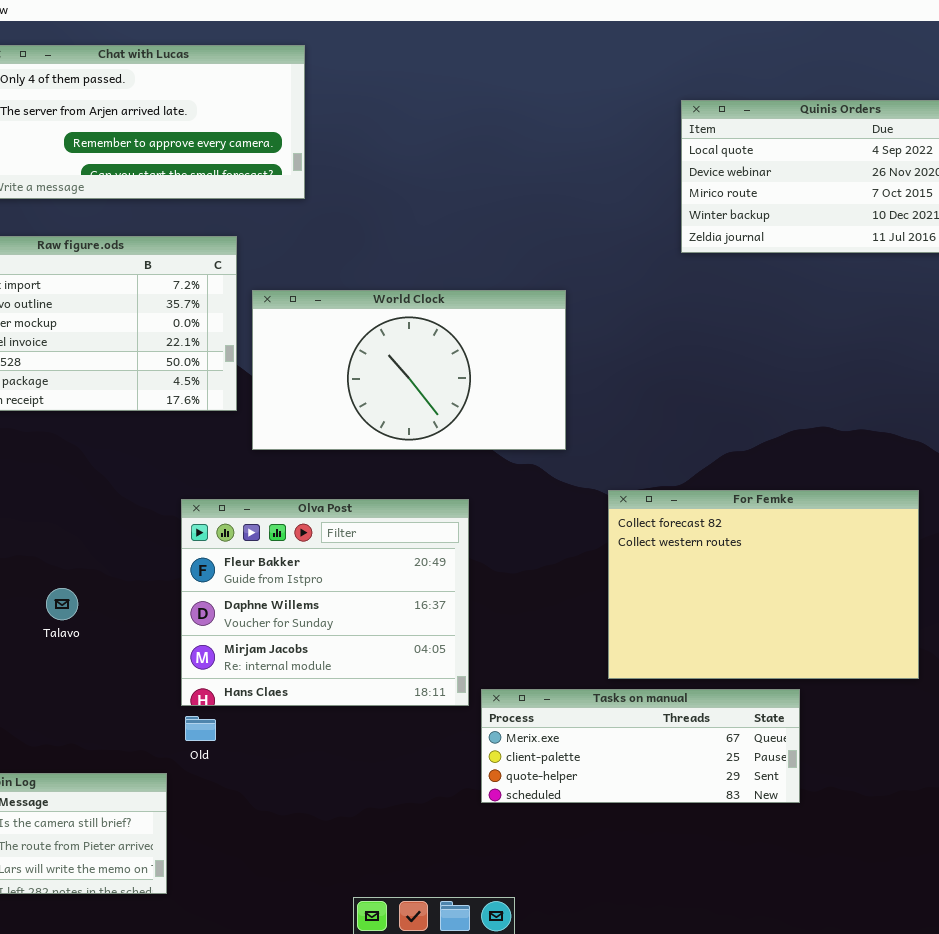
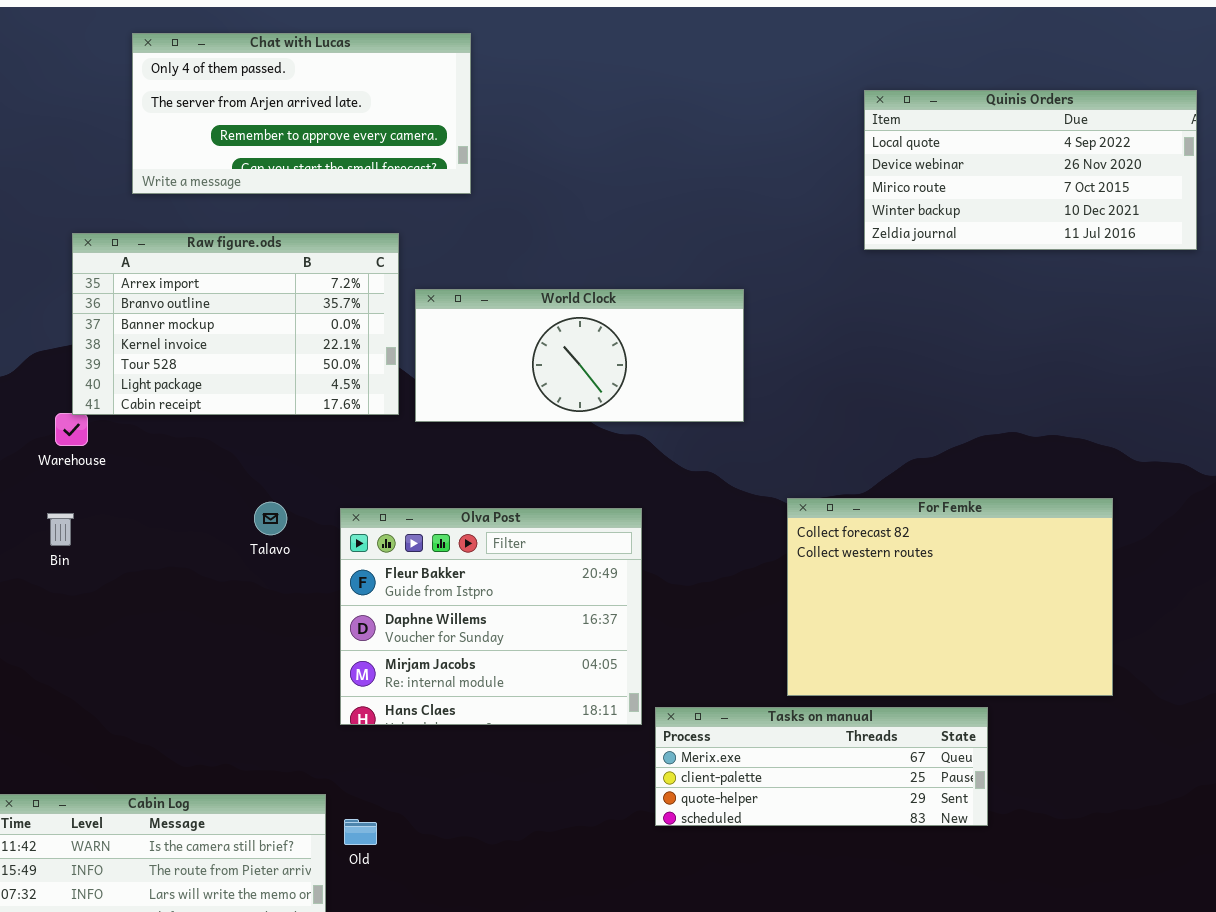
World Clock: [252,290,566,450] -> [415,289,744,422], resized
Talavo: [46,588,78,620] -> [254,502,287,535], moved
Old: [185,716,216,741] -> [344,819,377,845], moved

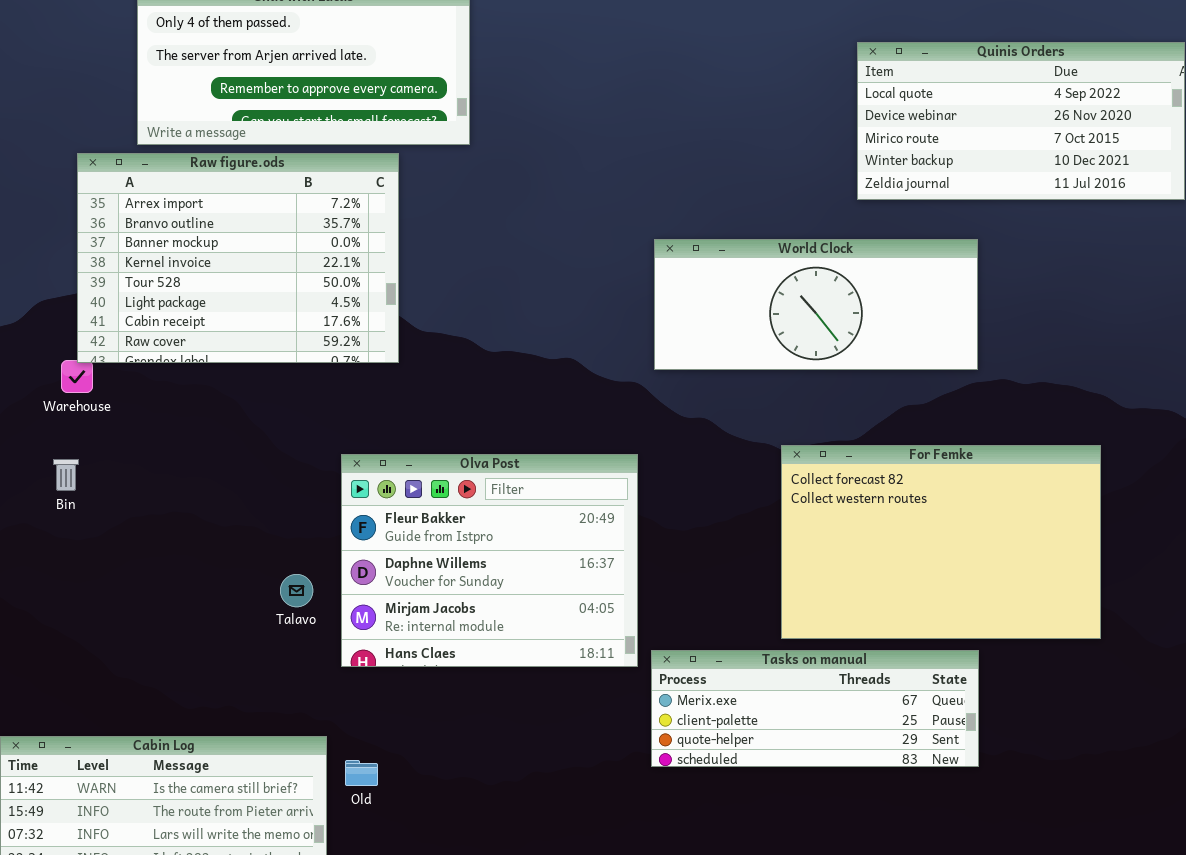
Raw figure.ods: [72,233,399,415] -> [77,153,399,363], resized
World Clock: [415,289,744,422] -> [654,239,978,370], moved
Talavo: [254,502,287,535] -> [280,574,313,607], moved

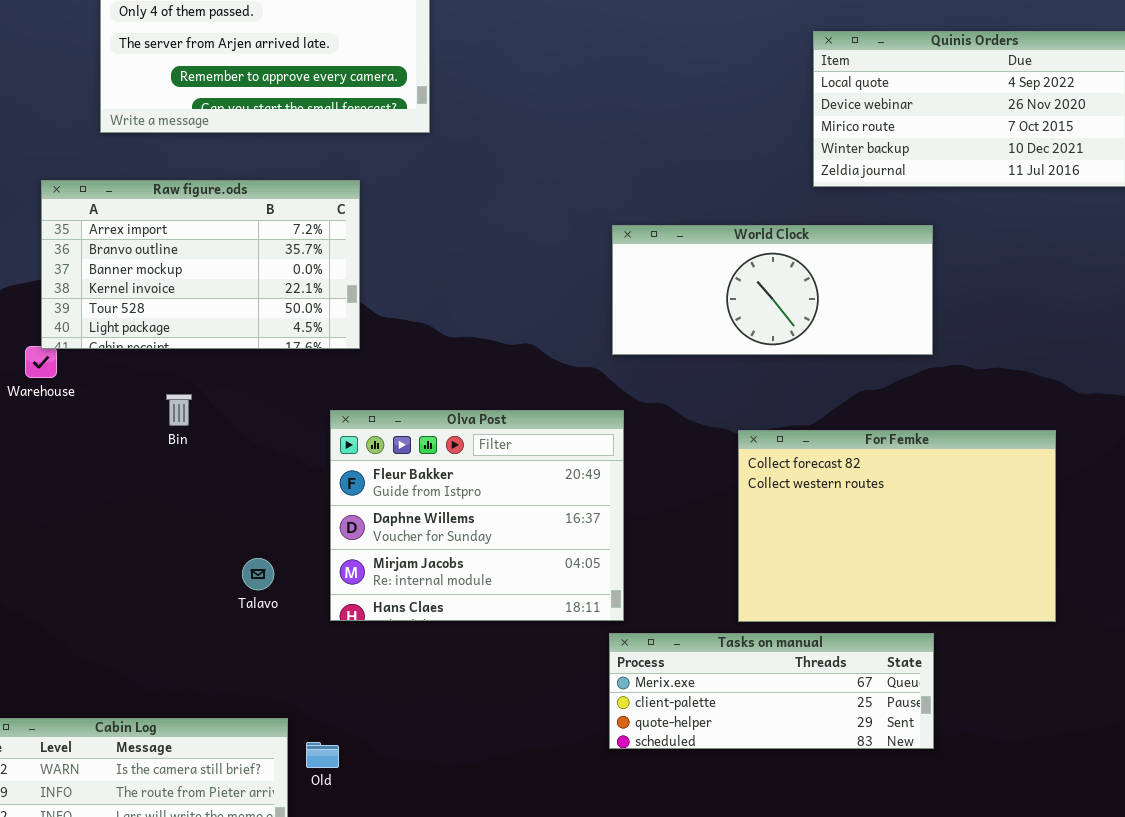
Raw figure.ods: [77,153,399,363] -> [41,180,360,349], resized
Olva Post: [341,454,638,667] -> [330,410,624,621], moved
Bin: [53,459,79,491] -> [166,394,192,426], moved

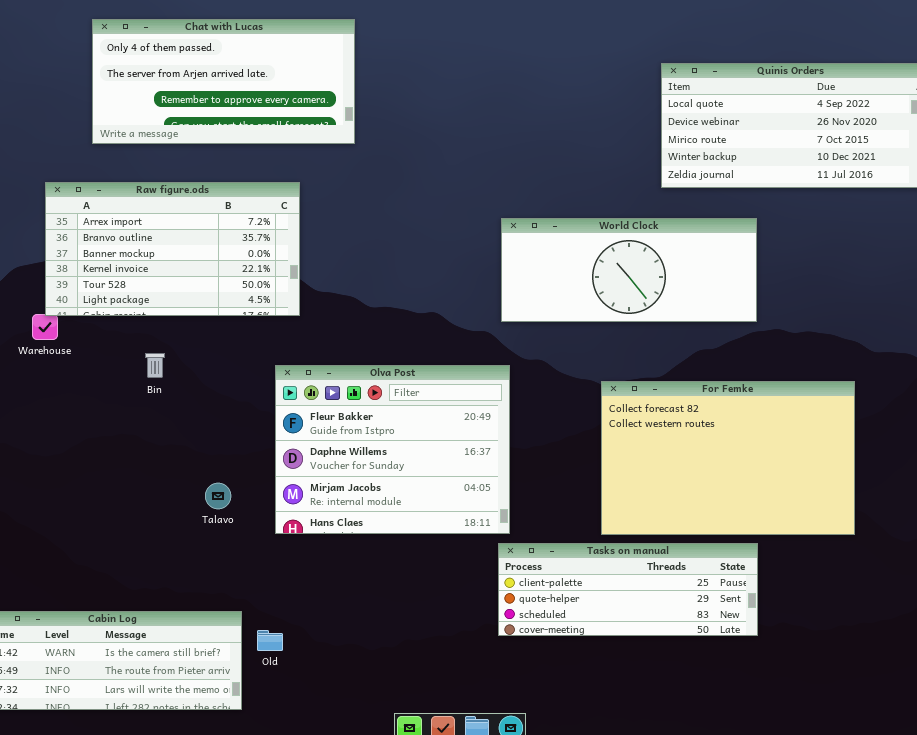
Tasks on manual: [609,633,934,749] -> [498,543,758,636], scrolled down 1 row

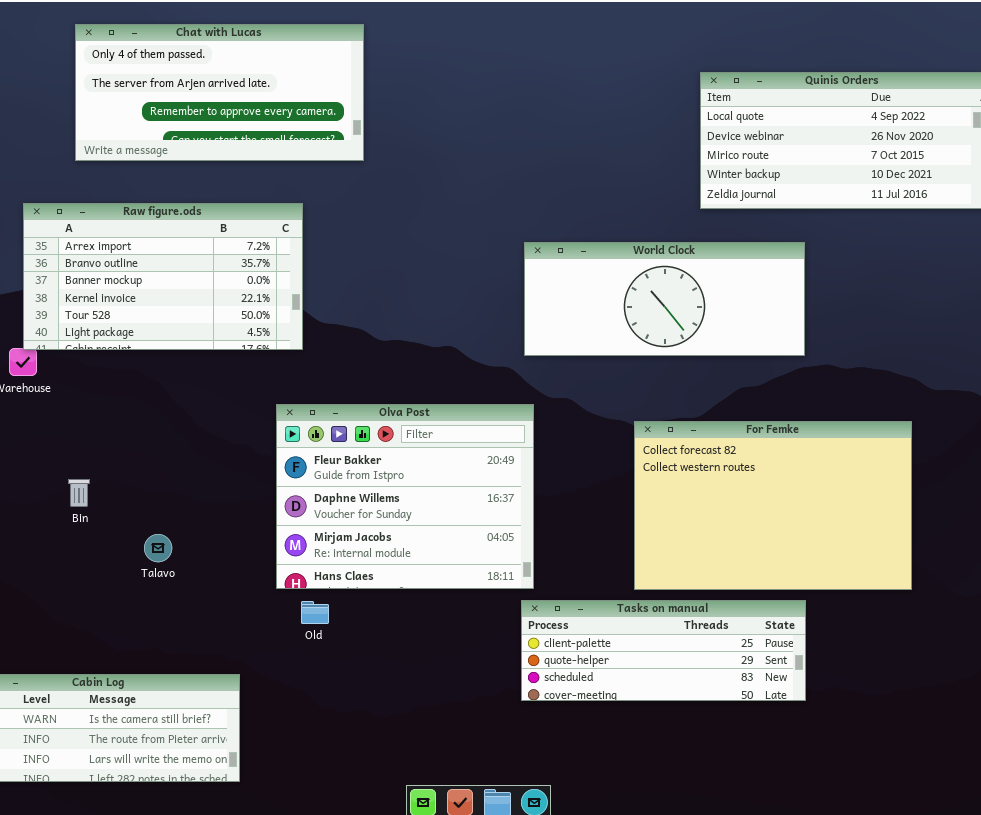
Bin: [145,353,165,378] -> [68,479,90,507], moved
Talavo: [205,483,231,509] -> [144,534,172,562], moved
Old: [257,630,283,651] -> [301,601,329,624], moved

